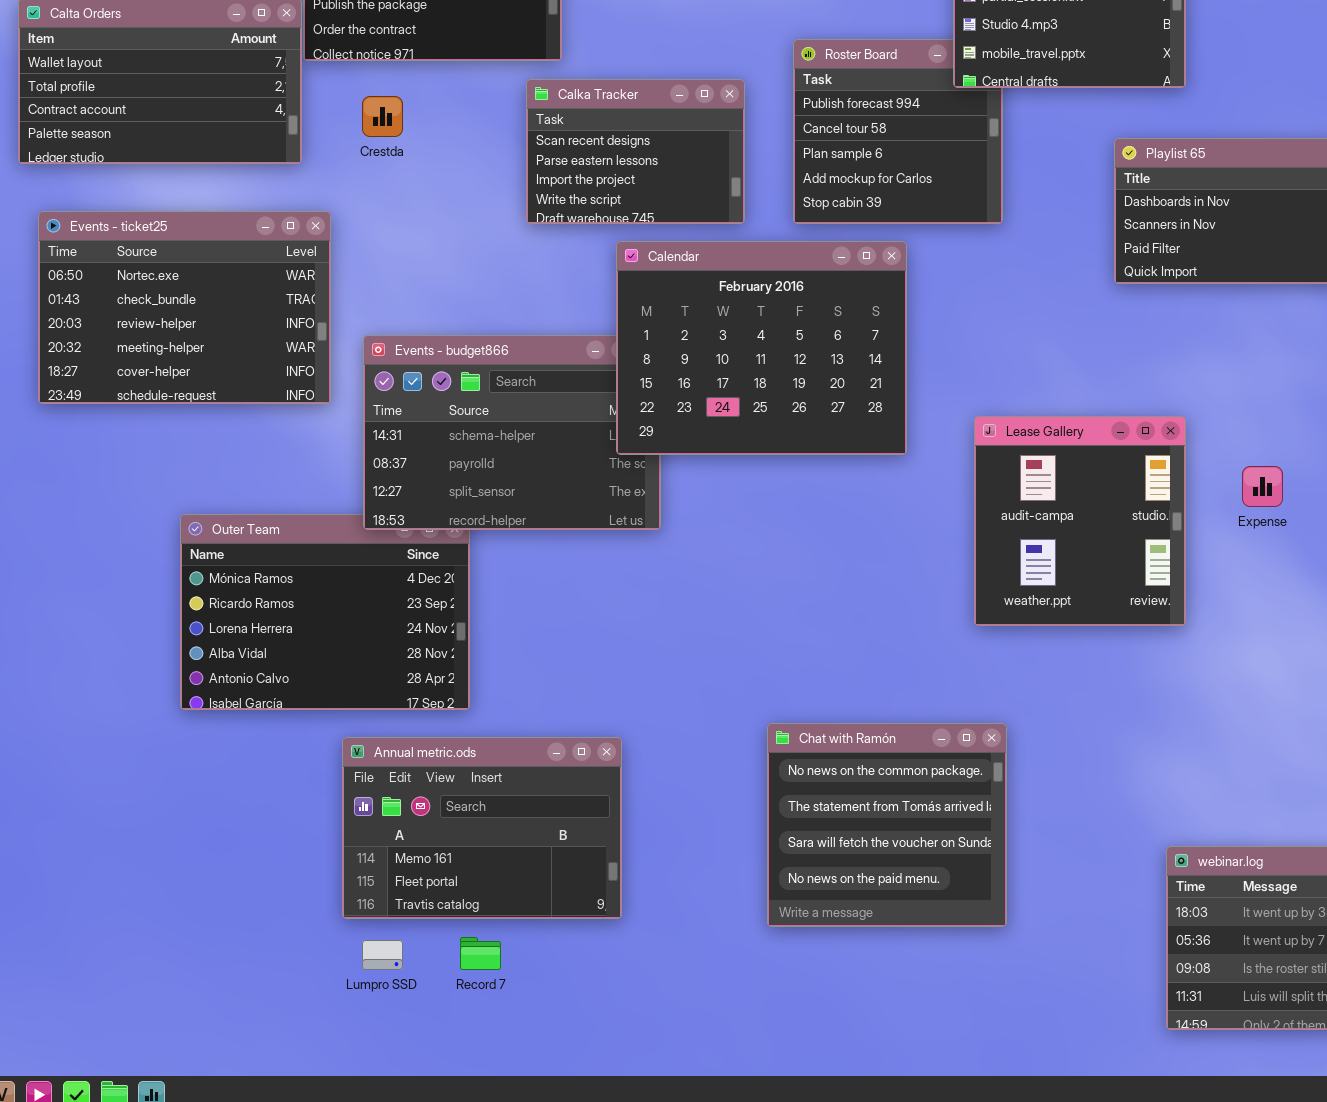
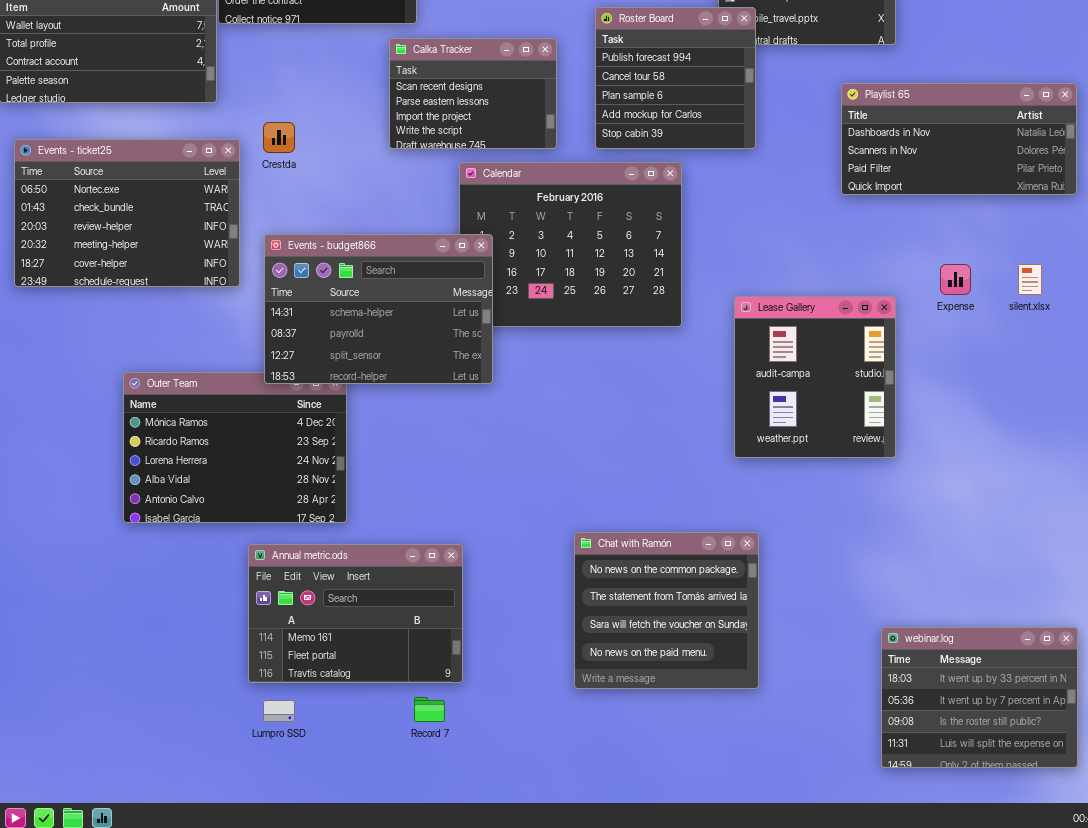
Roster Board: [793,39,1003,224] -> [595,7,756,149], raised
Crestda: [362,96,403,137] -> [263,122,295,153], moved
Events - budget866: [363,335,661,530] -> [264,234,493,384], raised
Expense: [1242,466,1283,507] -> [940,264,971,295], moved
Record 7: [460,937,501,970] -> [414,697,445,722], moved

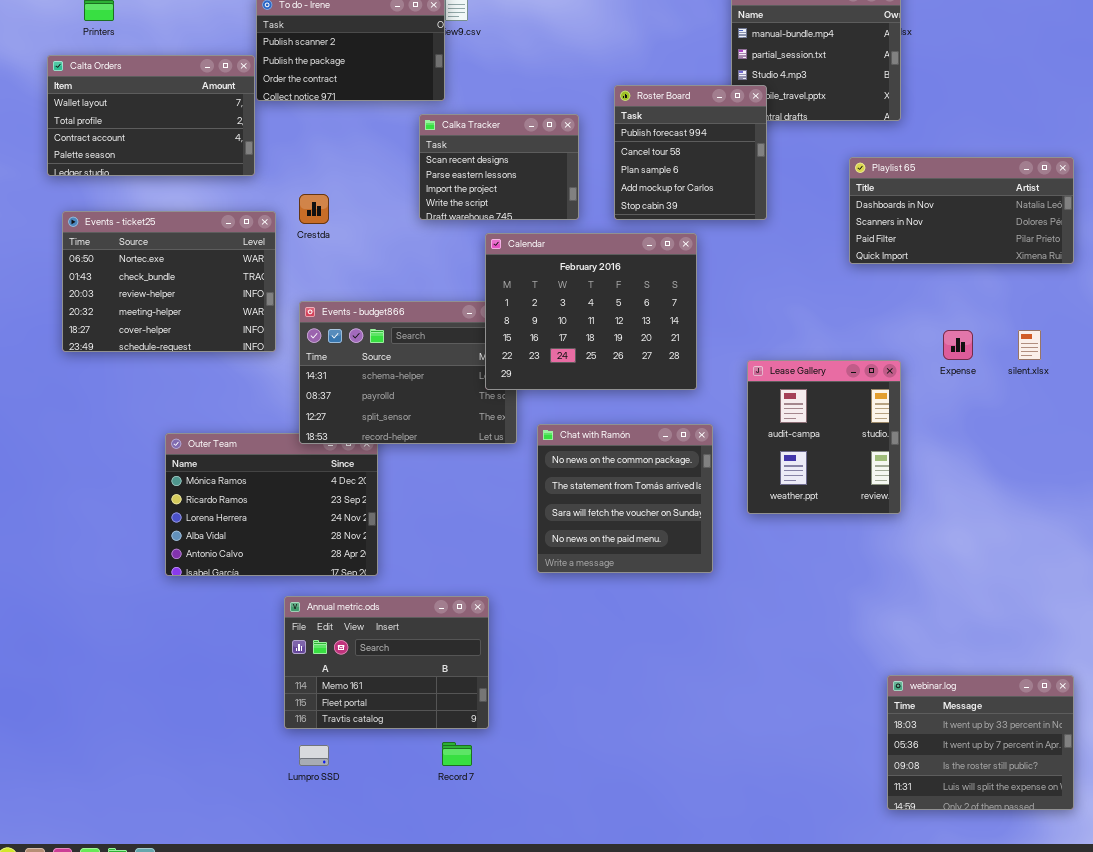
Calendar: [459,162,682,327] -> [485,233,697,390], raised
Chat with Ramón: [574,532,759,689] -> [537,424,713,573], moved

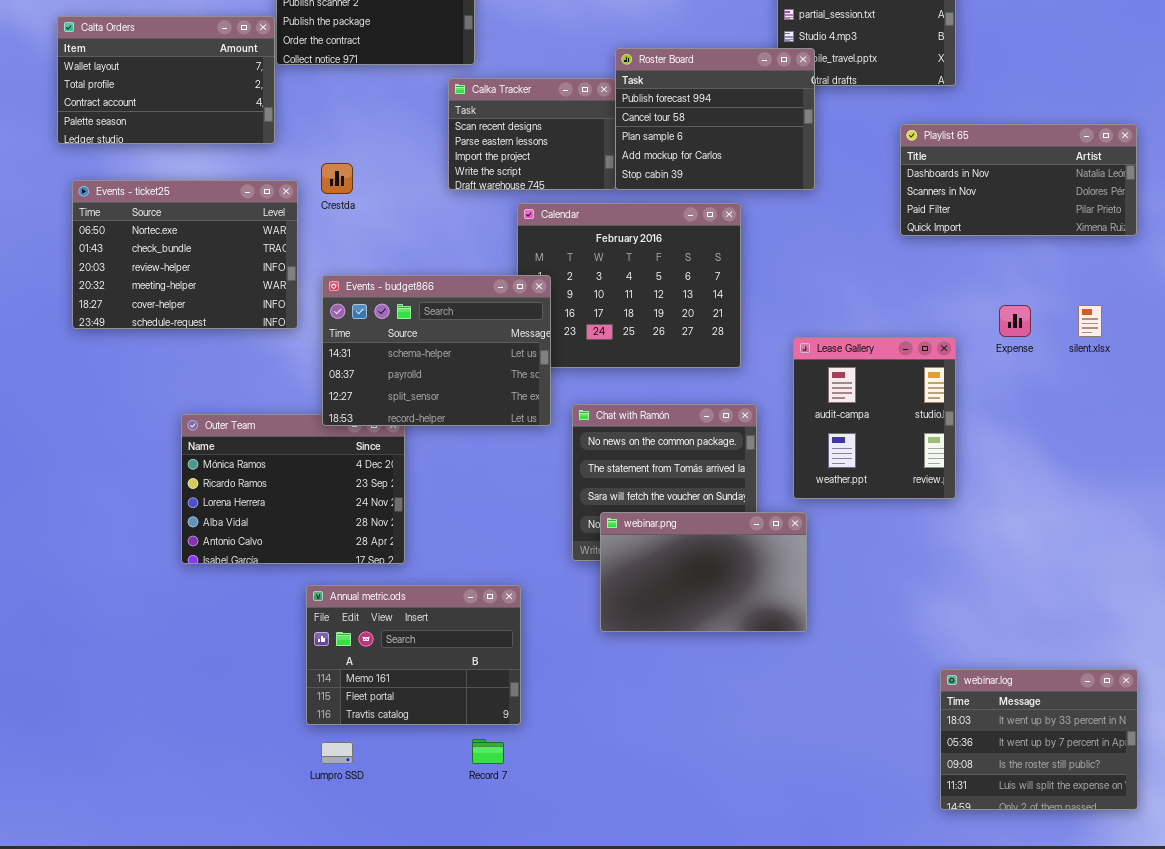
Roster Board: [614,85,767,220] -> [615,48,815,190], resized
Events - budget866: [299,301,517,444] -> [322,275,551,426], raised
webinar.png: none -> [600,512,807,632], opened

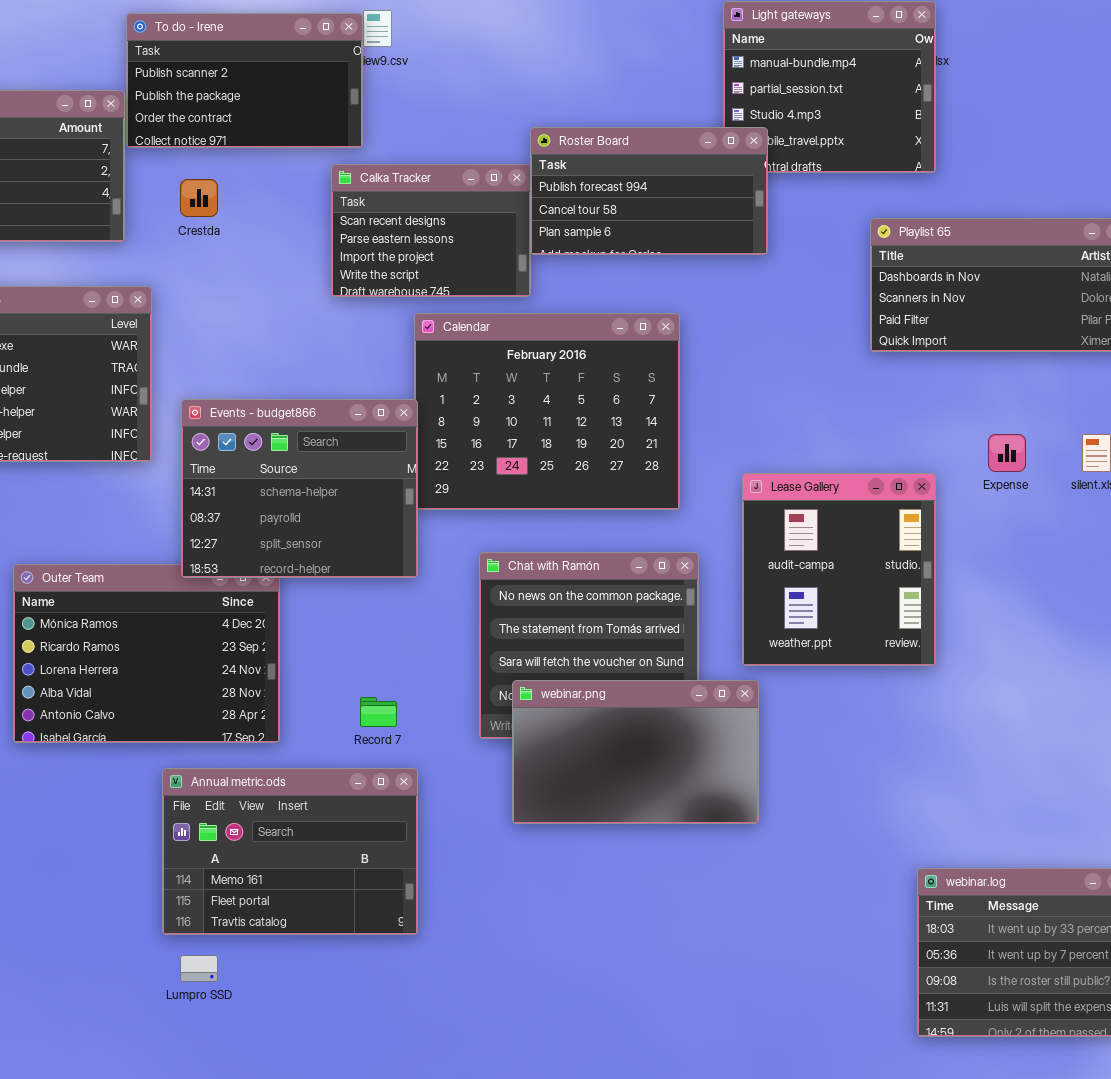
Roster Board: [615,48,815,190] -> [530,127,768,255], resized
Crestda: [321,163,353,194] -> [180,179,218,217], moved
Events - budget866: [322,275,551,426] -> [181,399,418,578], resized
Record 7: [472,739,504,764] -> [360,697,397,727], moved

